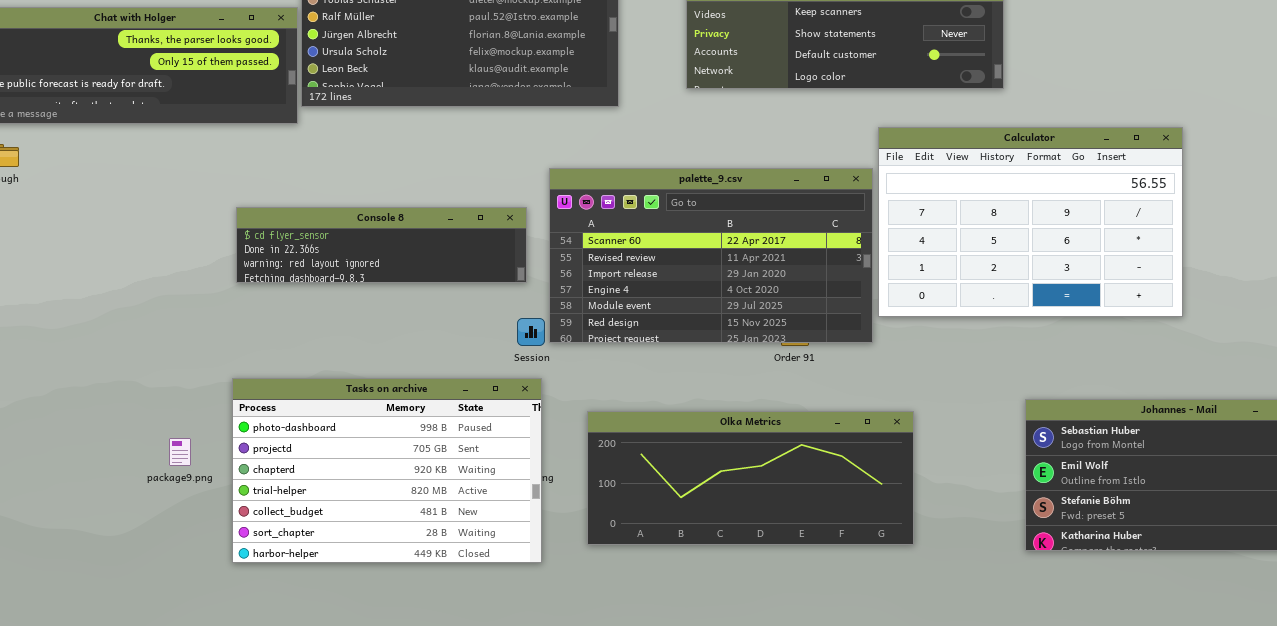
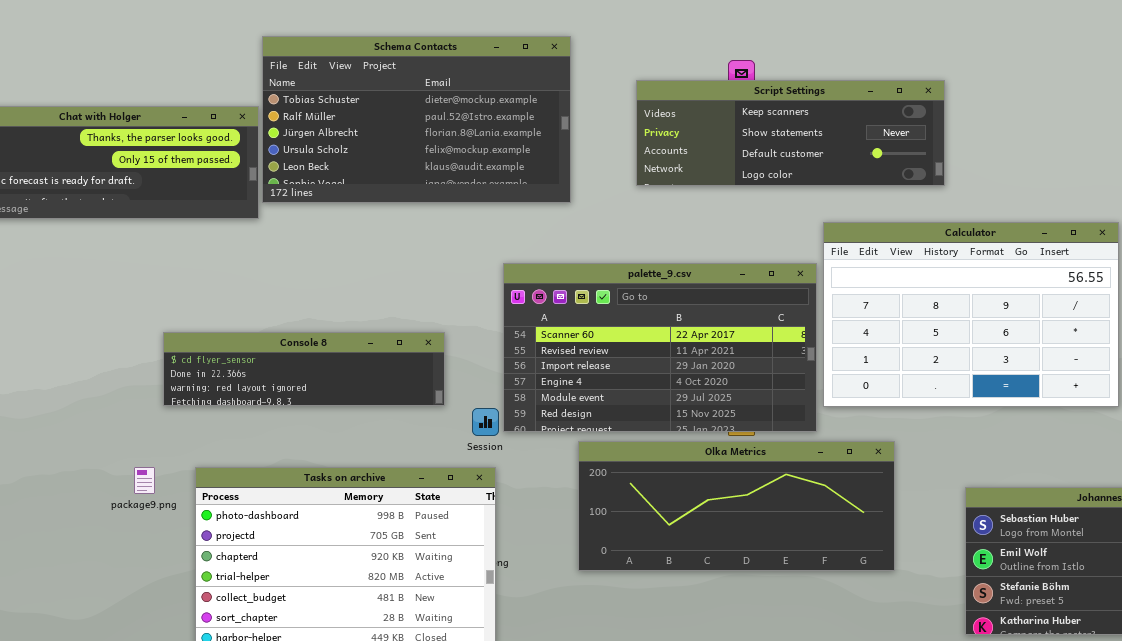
Console 8: [236,207,527,283] -> [163,332,445,406], moved
Olka Metrics: [587,411,914,545] -> [578,441,895,571], moved
package9.png: [169,438,191,466] -> [134,467,155,494], moved

